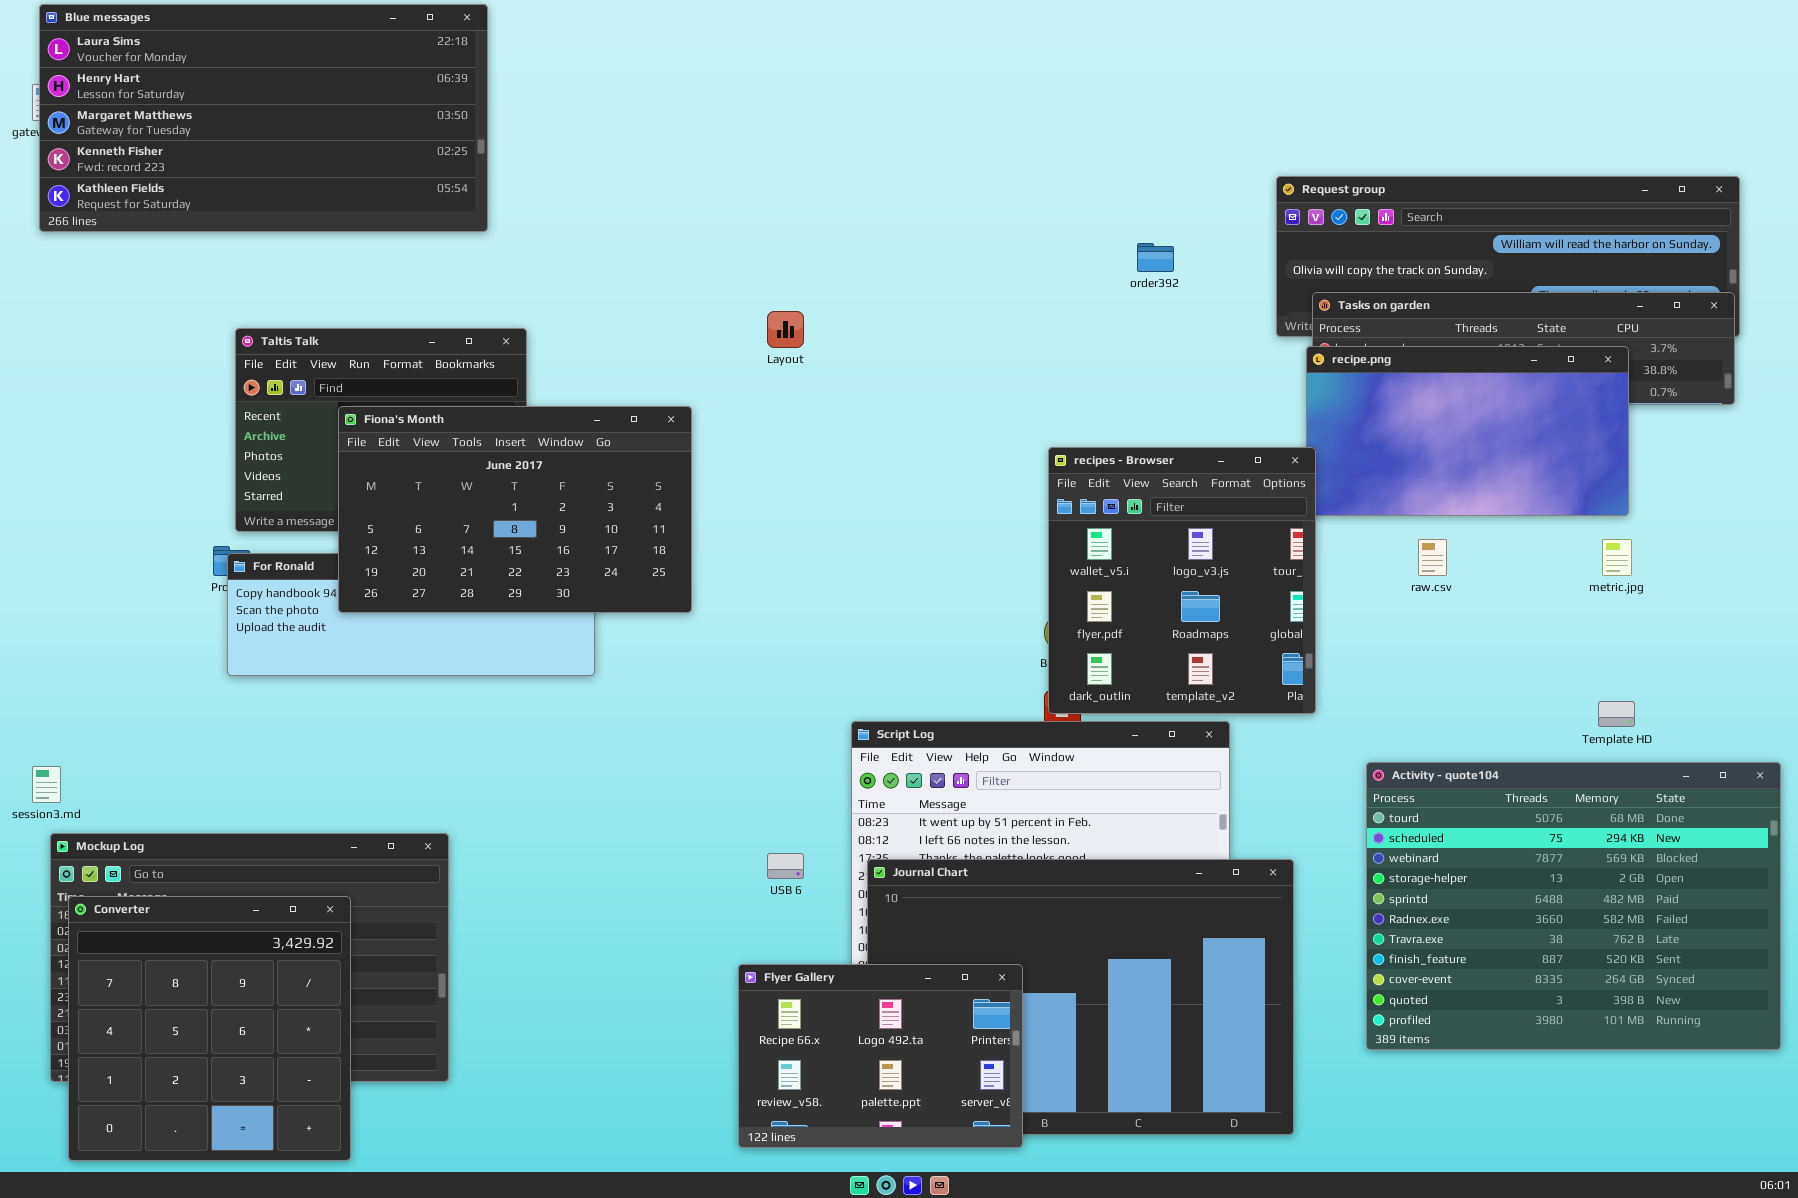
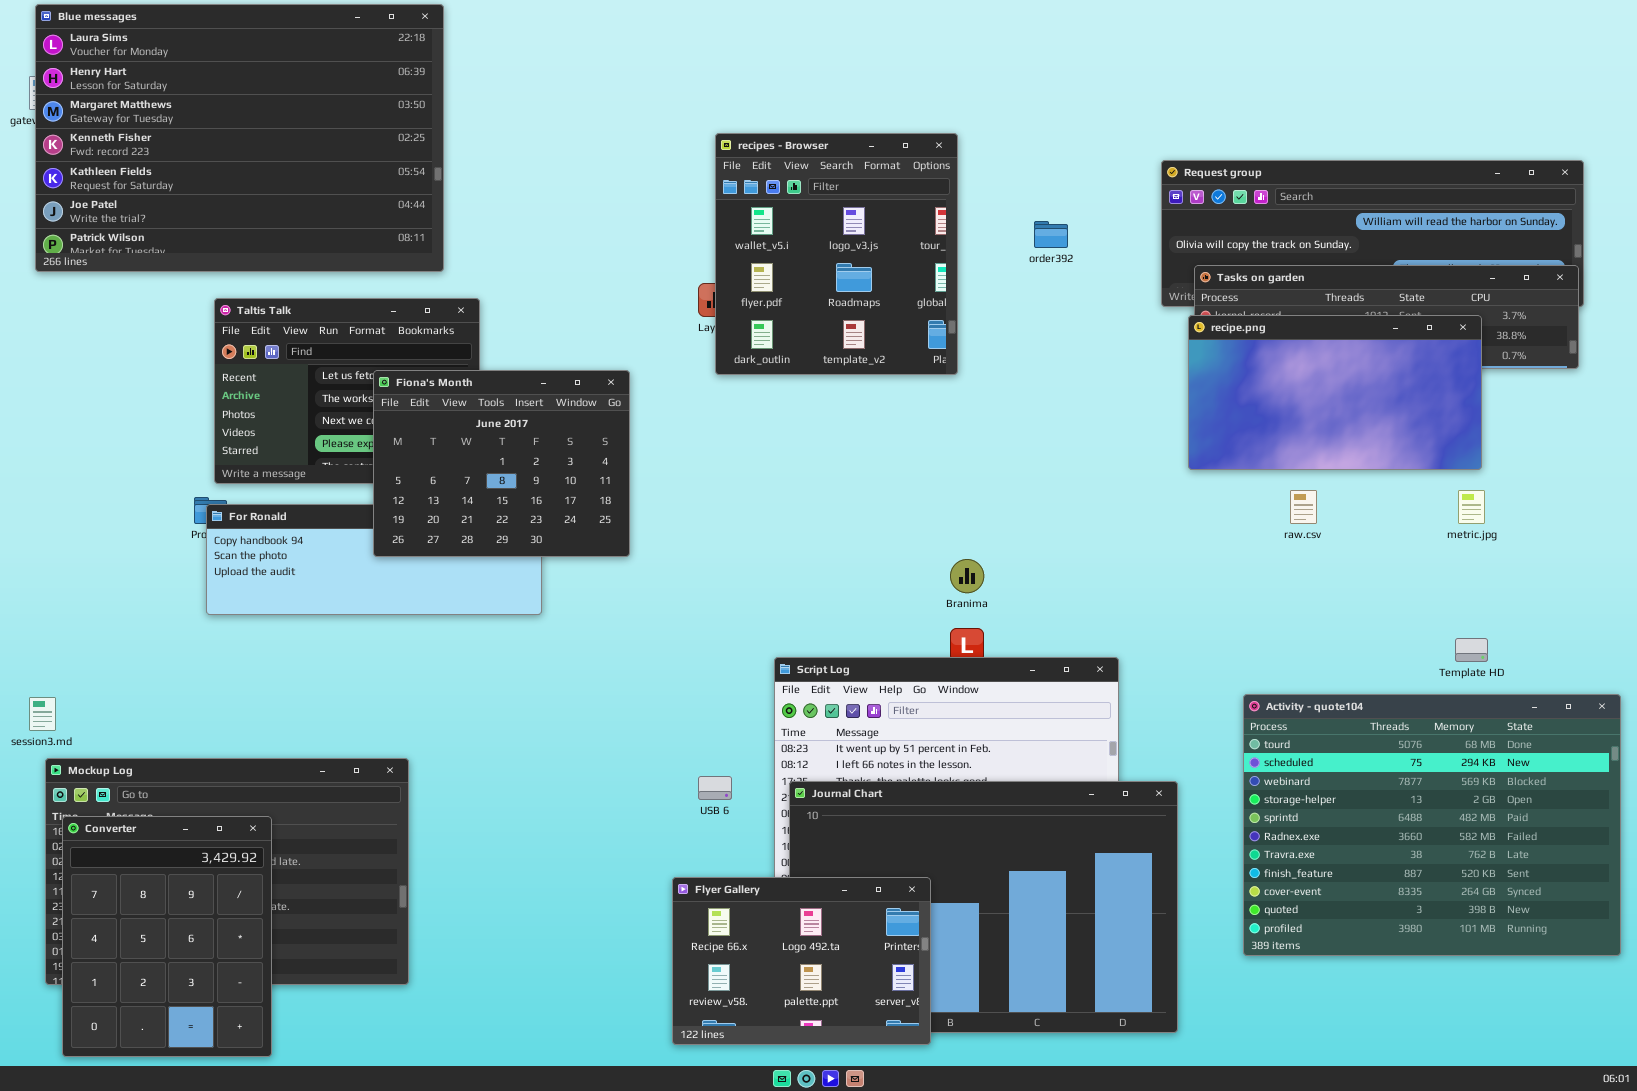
Blue messages: [39,4,488,232] -> [35,4,444,272], resized
Fiona's Month: [338,406,692,613] -> [373,370,630,557], resized
recipes - Browser: [1048,447,1316,714] -> [715,133,958,375], moved
Converter: [68,896,351,1161] -> [62,816,272,1057], resized

